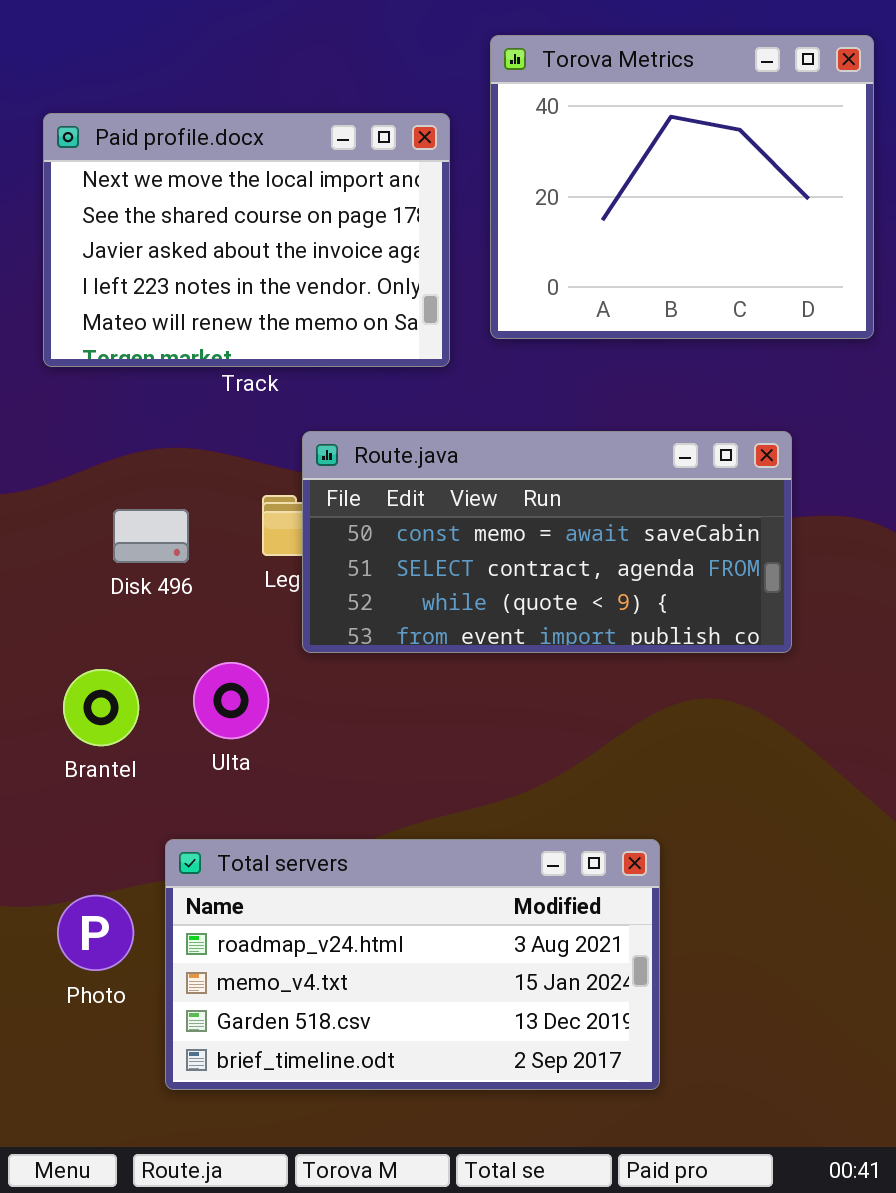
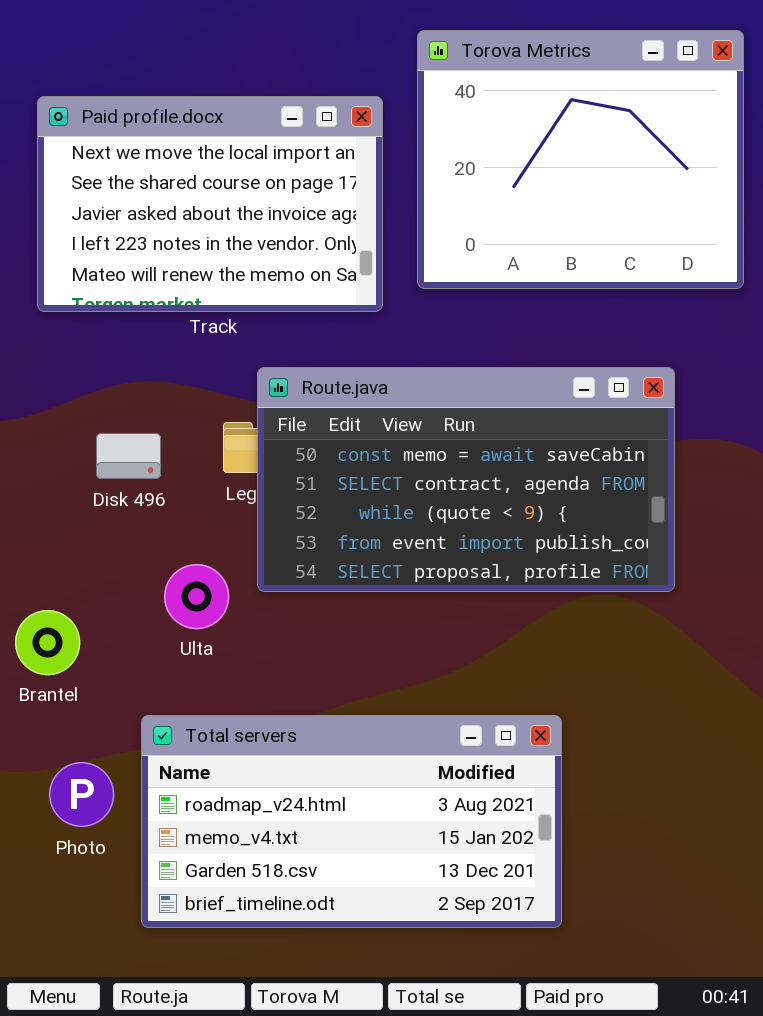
Route.java: [302,431,792,653] -> [257,367,675,592], resized
Brantel: [63,669,139,746] -> [15,610,80,675], moved

